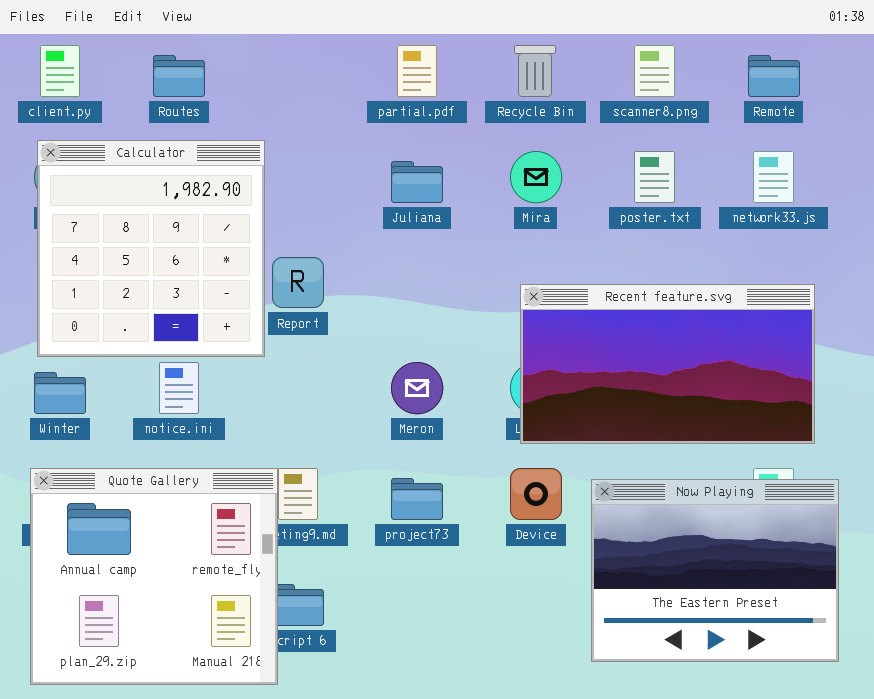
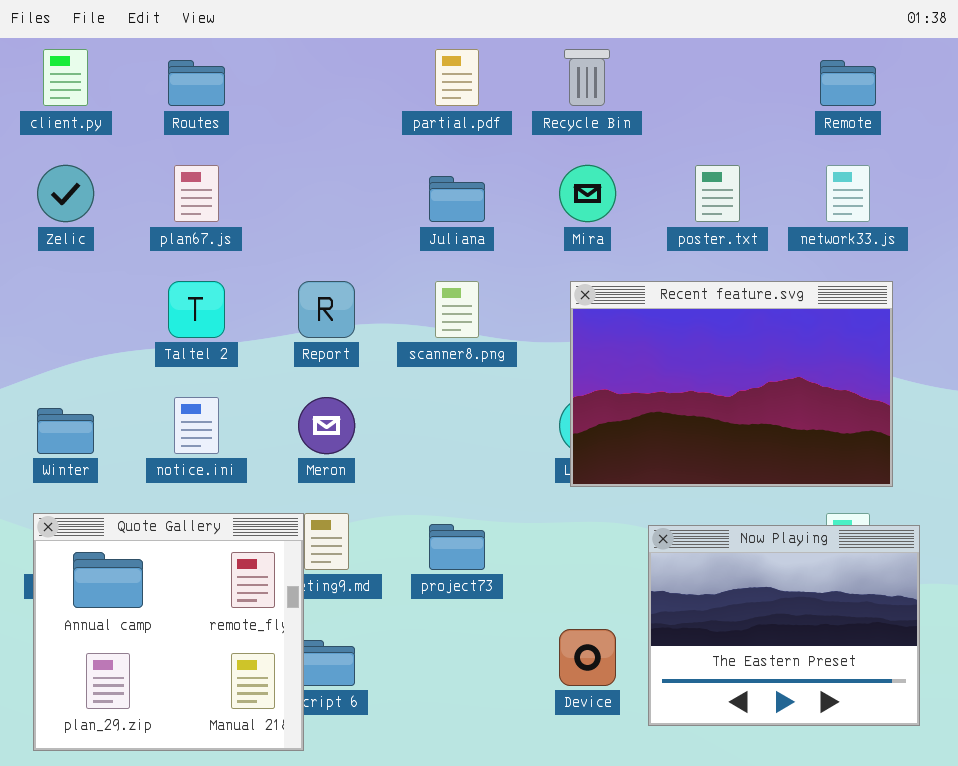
scanner8.png: [634,45,675,97] -> [435,281,479,338], moved
Calculator: [37,140,265,357] -> none, closed
Recent feature.svg: [520,284,815,444] -> [570,281,893,487], resized
Meron: [391,362,443,414] -> [298,397,355,454], moved
Device: [510,468,562,520] -> [559,629,616,686], moved

